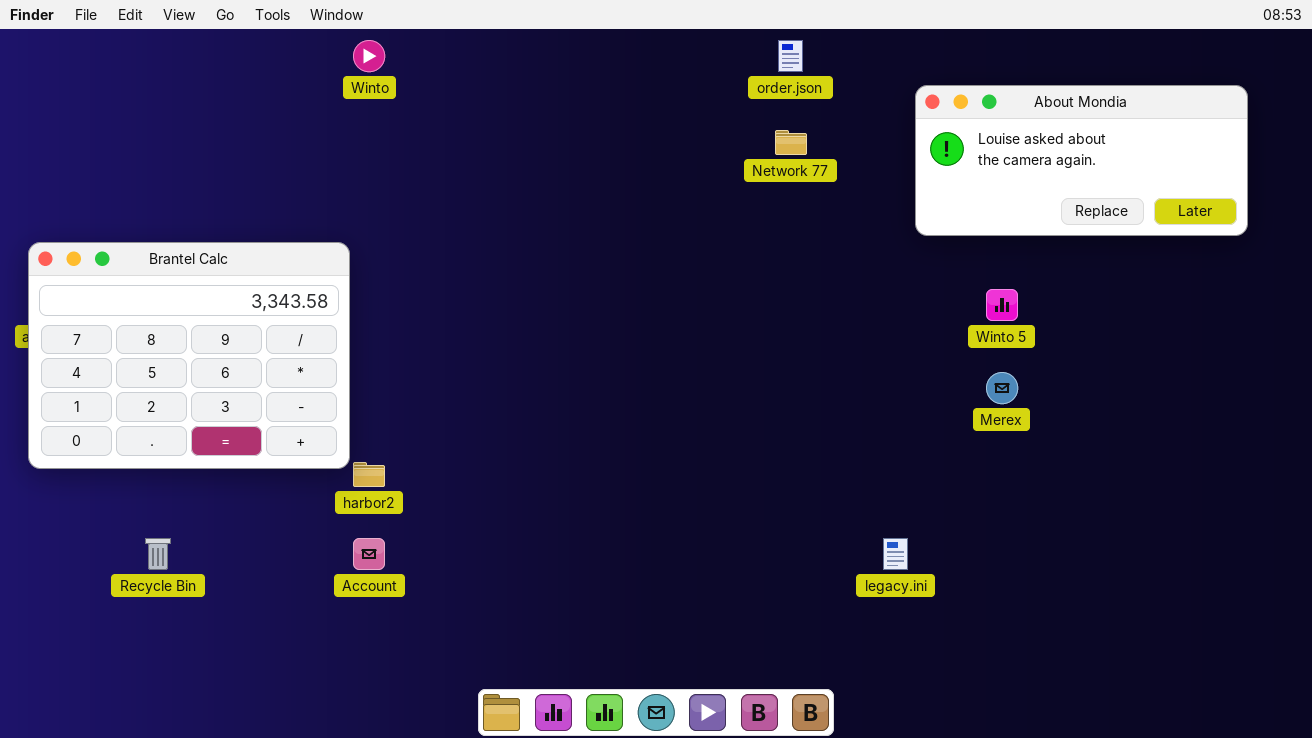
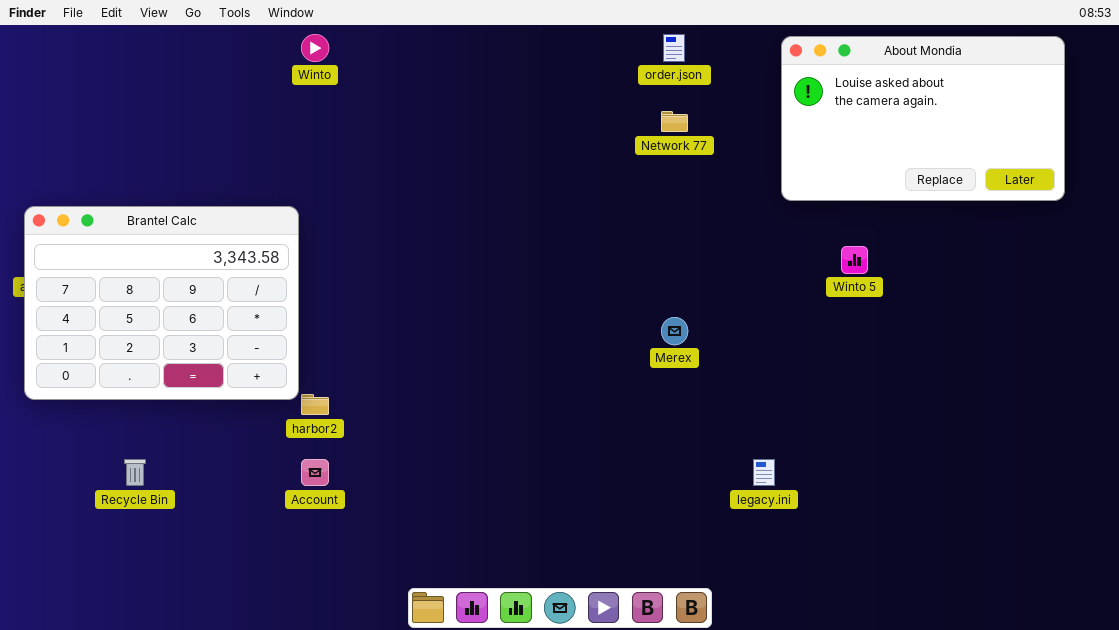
About Mondia: [915,85,1248,236] -> [781,36,1065,201], resized
Merex: [986,372,1018,404] -> [661,317,688,345], moved

